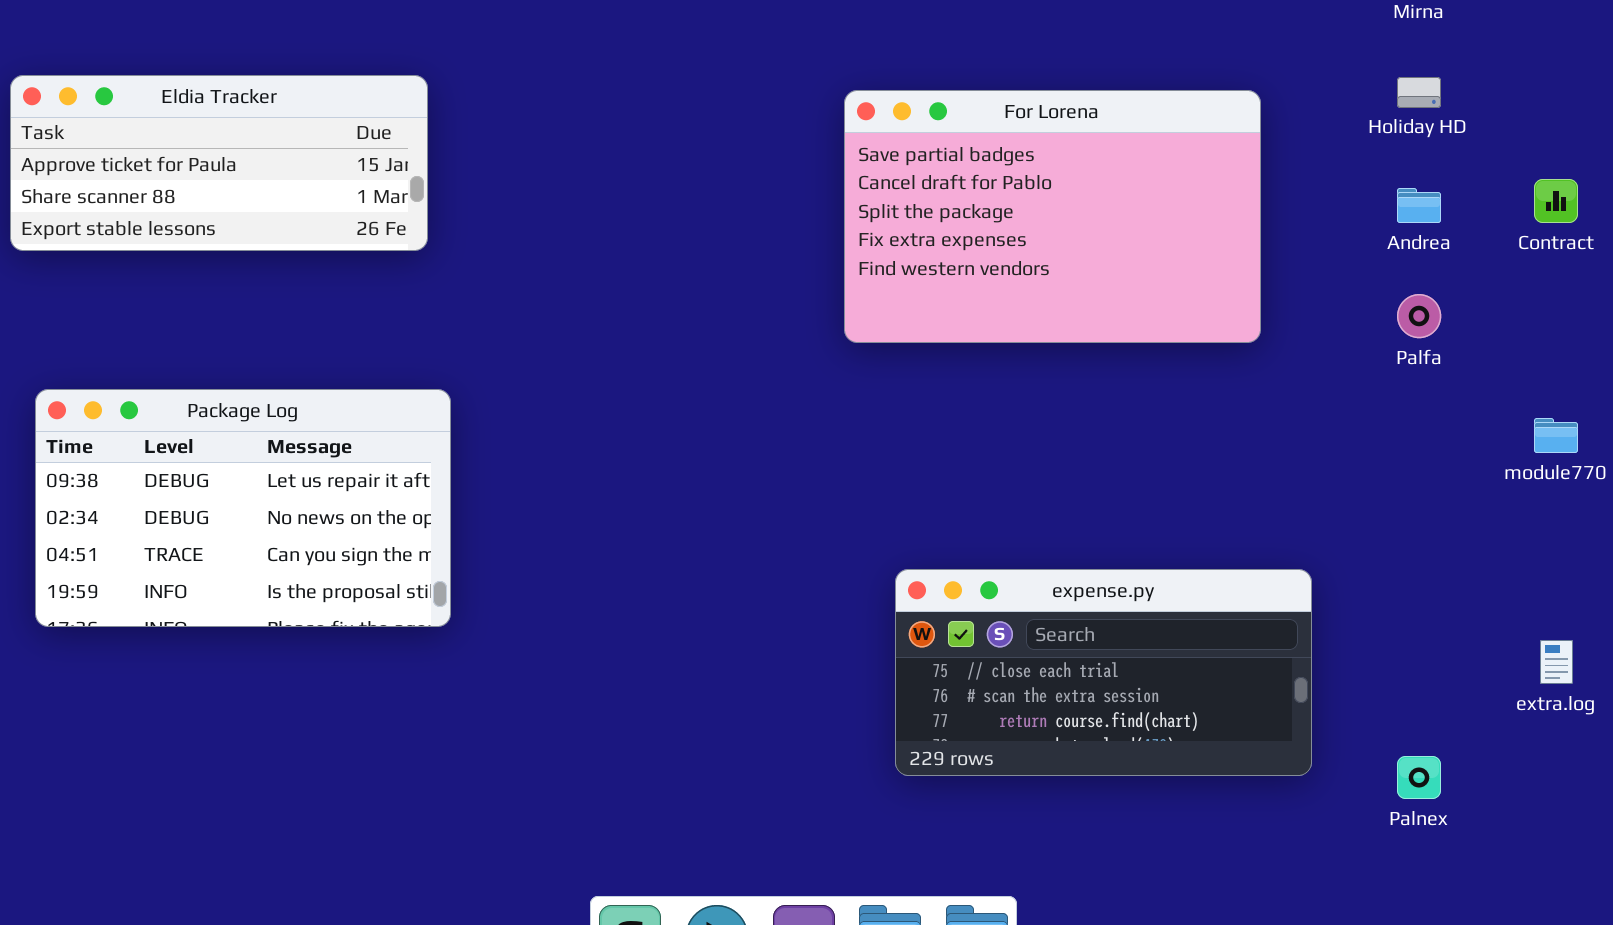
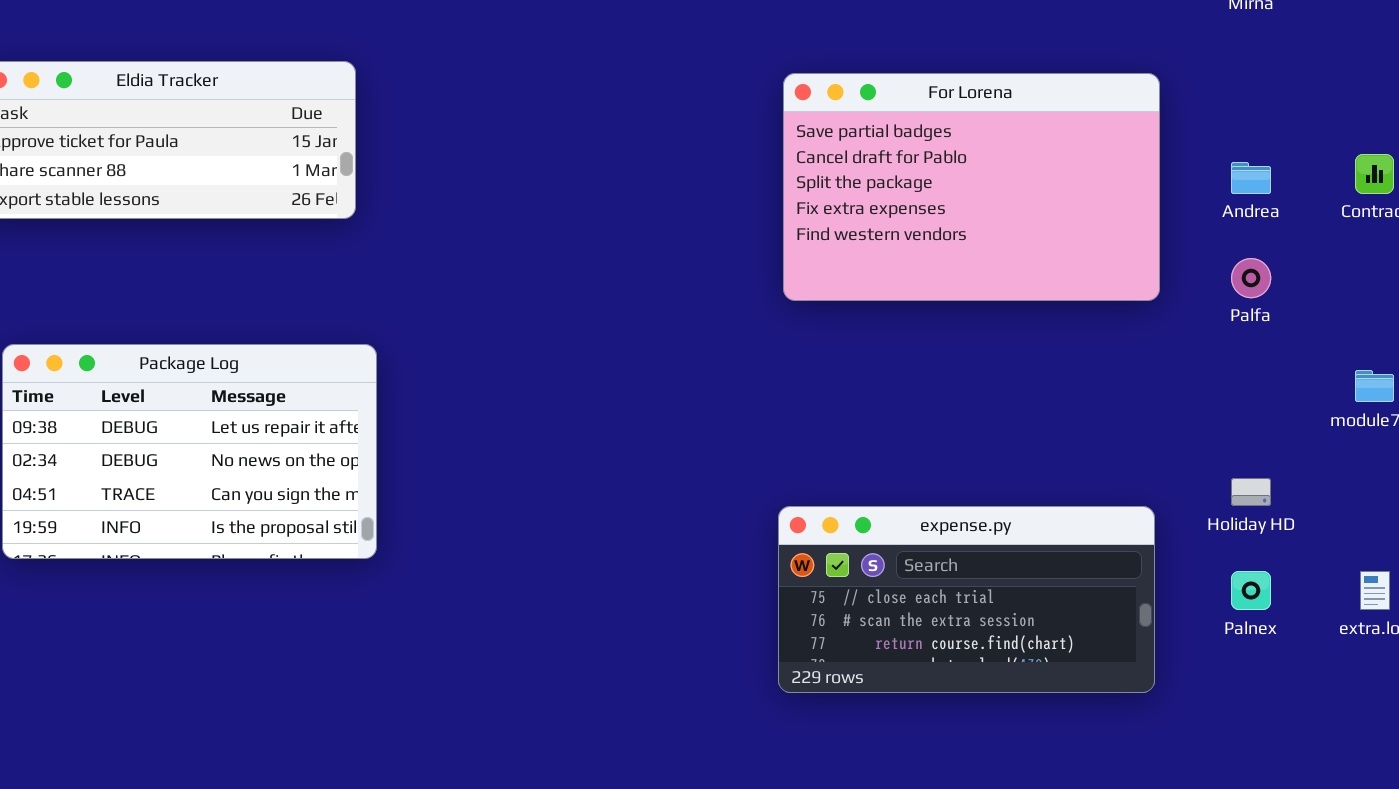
Holiday HD: [1397,77,1441,108] -> [1231,478,1271,506], moved
For Lorena: [844,90,1261,343] -> [783,73,1160,301], moved
Palnex: [1397,756,1441,799] -> [1231,571,1271,610], moved

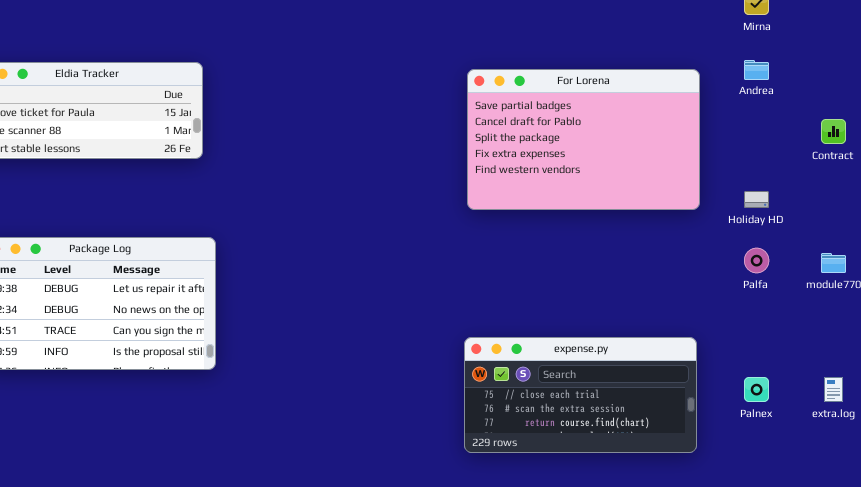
Andrea: [1231,162,1271,194] -> [744,60,769,80], moved
Palfa: [1231,258,1271,298] -> [744,248,769,273], moved
Holiday HD: [1231,478,1271,506] -> [744,191,769,208], moved

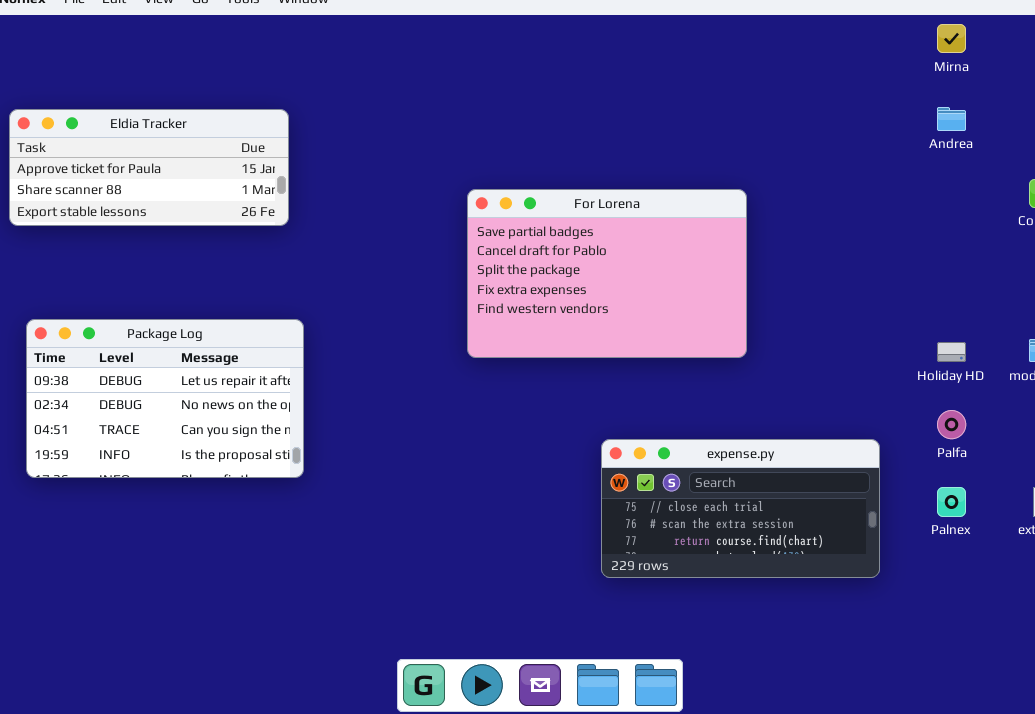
For Lorena: [467,69,700,210] -> [467,189,747,358], moved
Holiday HD: [744,191,769,208] -> [937,342,966,362], moved
Palfa: [744,248,769,273] -> [937,410,966,439], moved

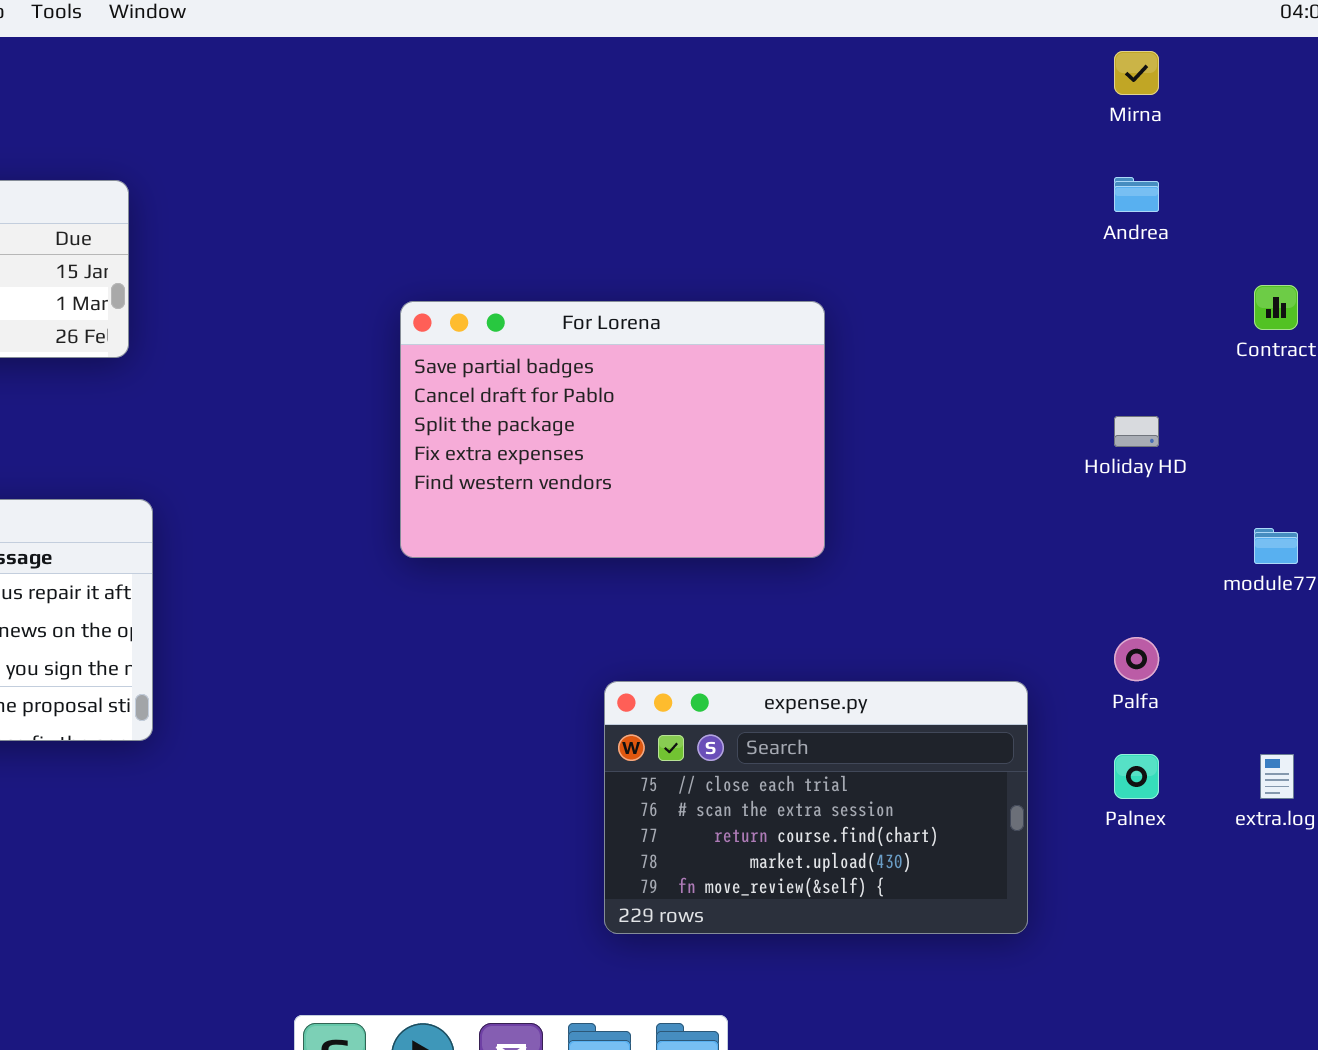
Holiday HD: [937,342,966,362] -> [1114,416,1159,447], moved
expense.py: [601,439,880,578] -> [604,681,1028,934], resized

